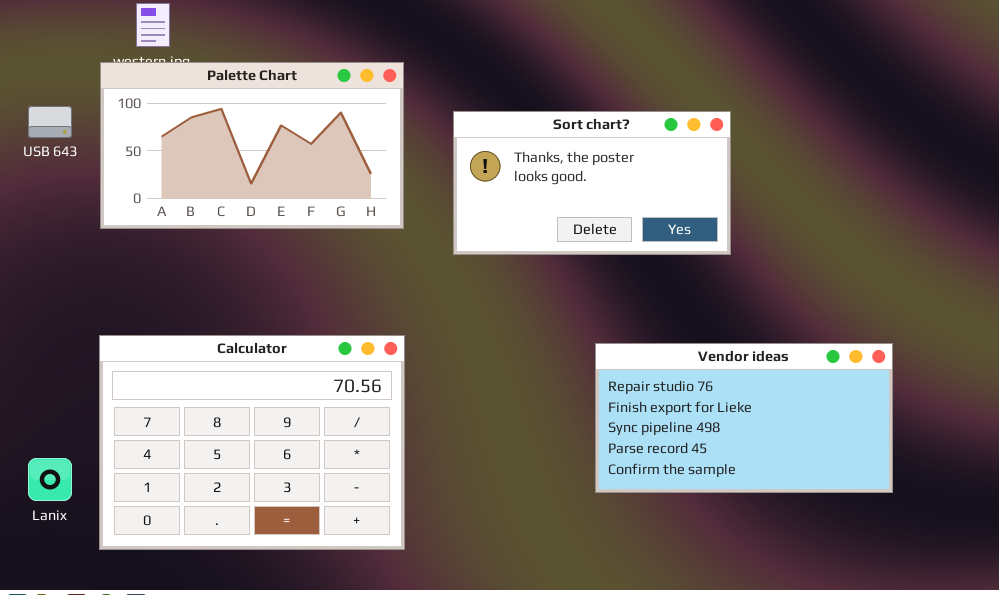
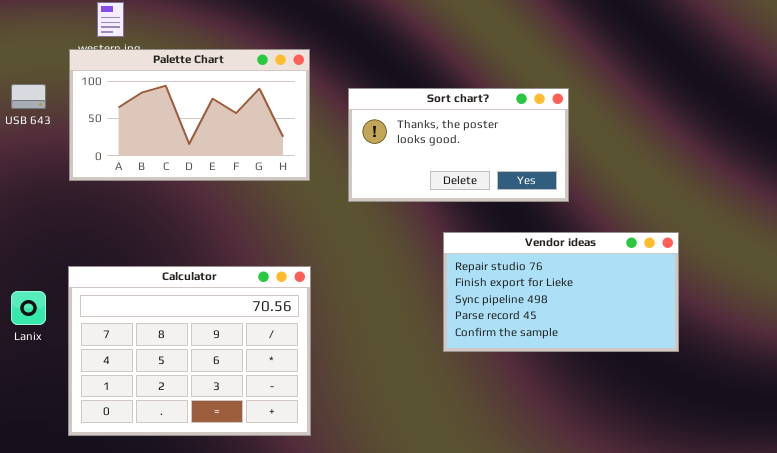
Vendor ideas: [595,343,893,493] -> [443,232,679,352], moved
Lanix: [28,458,72,501] -> [11,291,46,325], moved

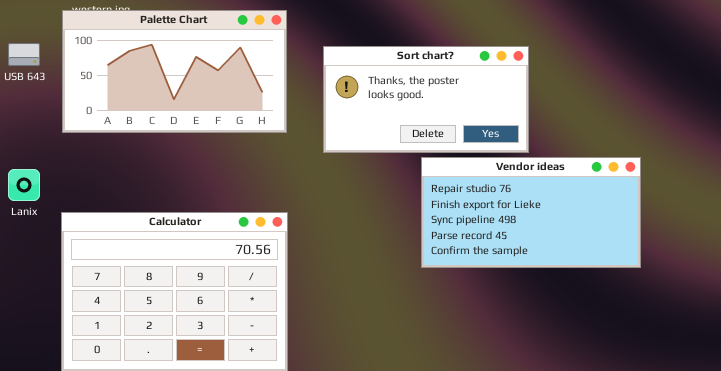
Vendor ideas: [443,232,679,352] -> [421,157,641,268], moved
Lanix: [11,291,46,325] -> [8,169,40,201], moved

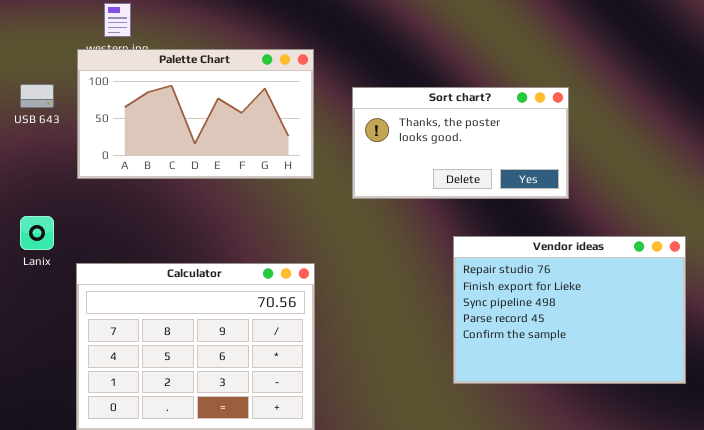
Vendor ideas: [421,157,641,268] -> [453,236,686,384], moved, resized

